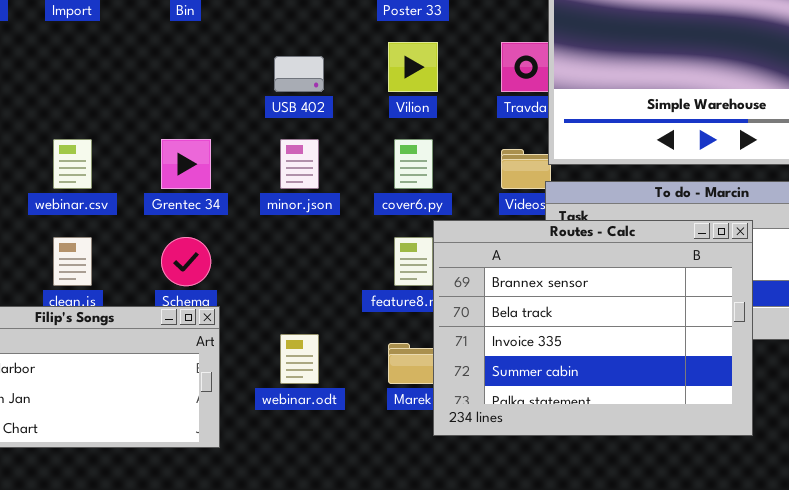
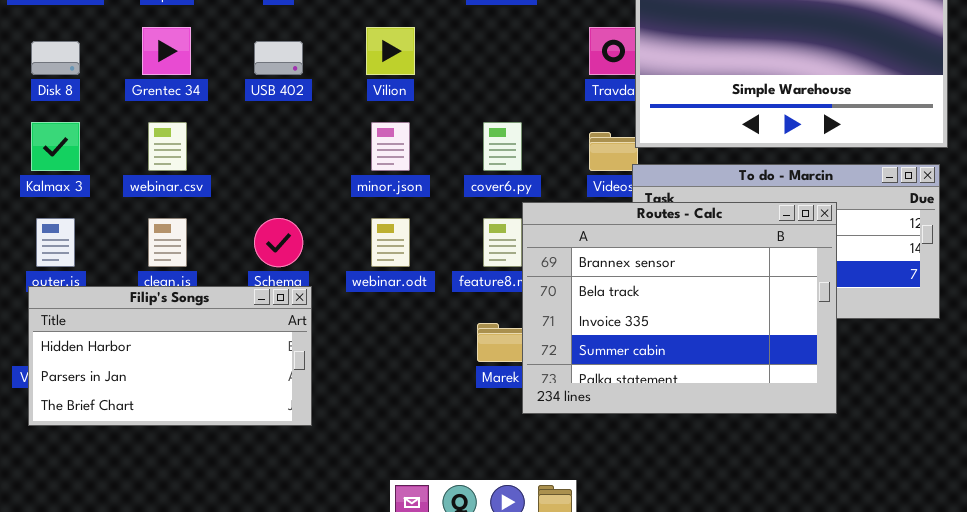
Vilion: [388,42,438,92] -> [366,27,415,75], moved
USB 402: [274,56,324,92] -> [254,41,303,75], moved
Grentec 34: [161,139,211,189] -> [142,27,191,75], moved
webinar.odt: [280,334,319,384] -> [371,218,410,267], moved

